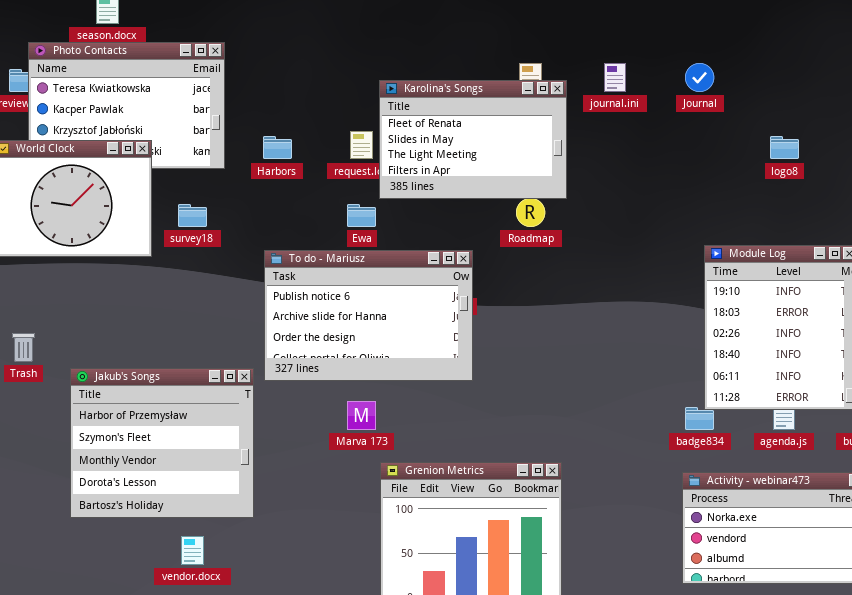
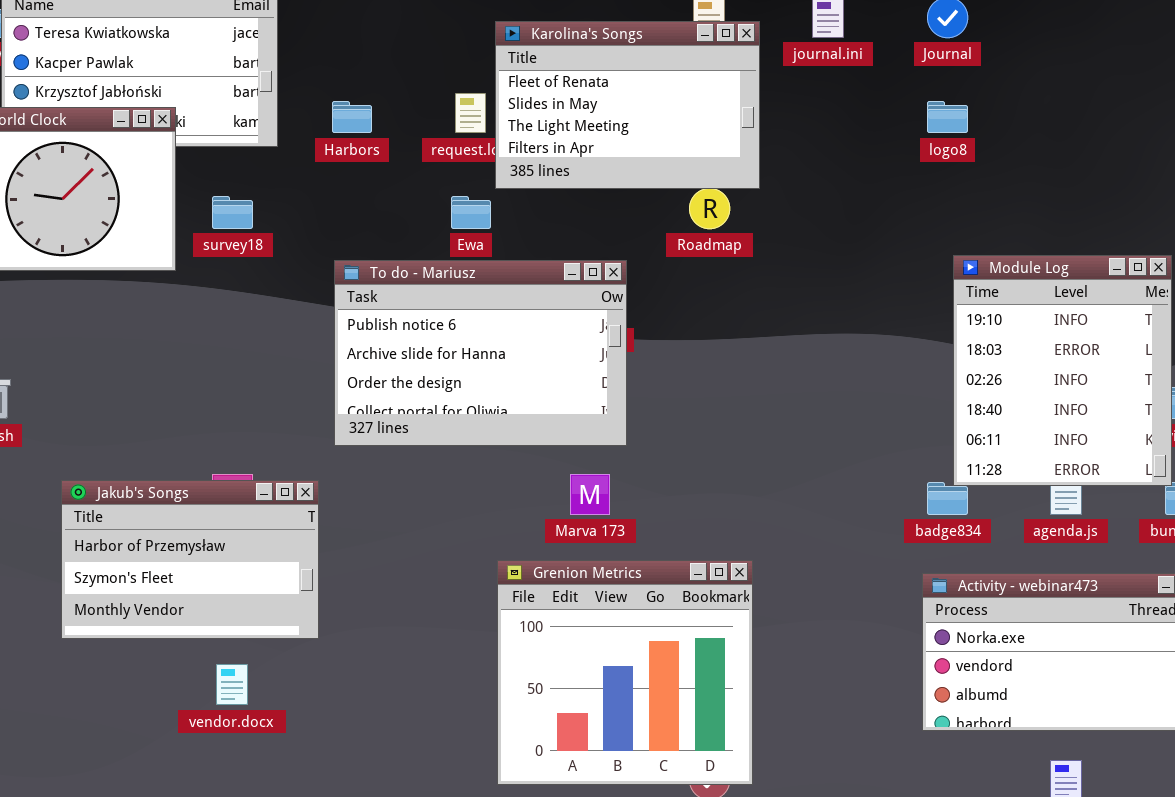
logo8: [770,136,799,159] -> [927,101,968,133], moved
Jakub's Songs: [70,368,254,518] -> [61,480,319,639], resized
Marva 173: [347,401,376,430] -> [570,474,610,515], moved

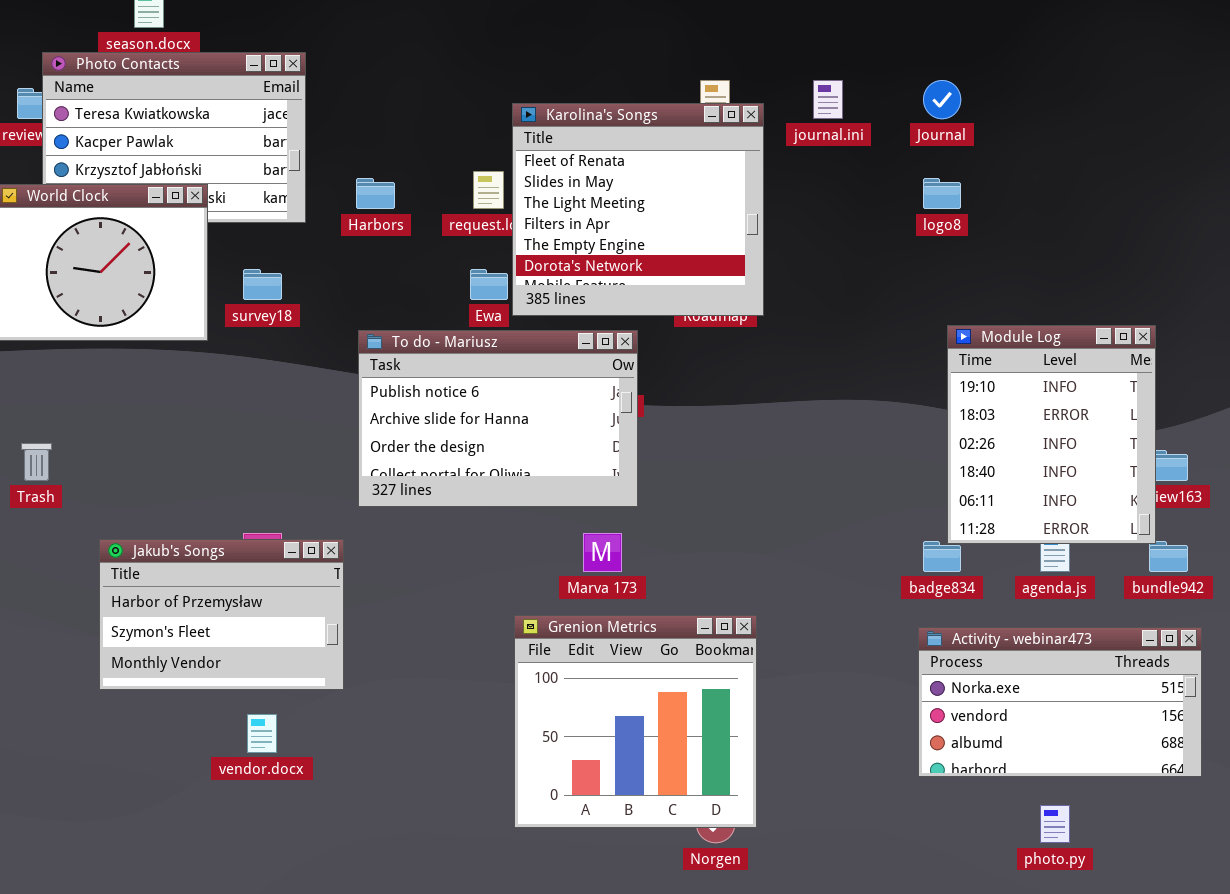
Karolina's Songs: [495,21,760,189] -> [512,103,764,316], resized

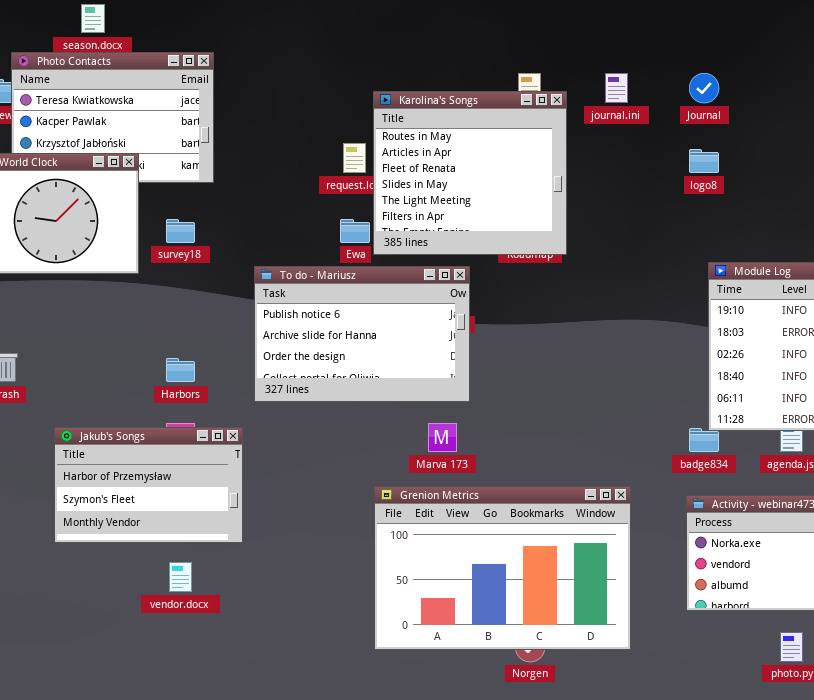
Karolina's Songs: [512,103,764,316] -> [373,91,567,255], scrolled up 2 rows
Harbors: [356,178,395,209] -> [166,358,195,382], moved
Grenion Metrics: [514,615,757,828] -> [374,486,631,650], resized

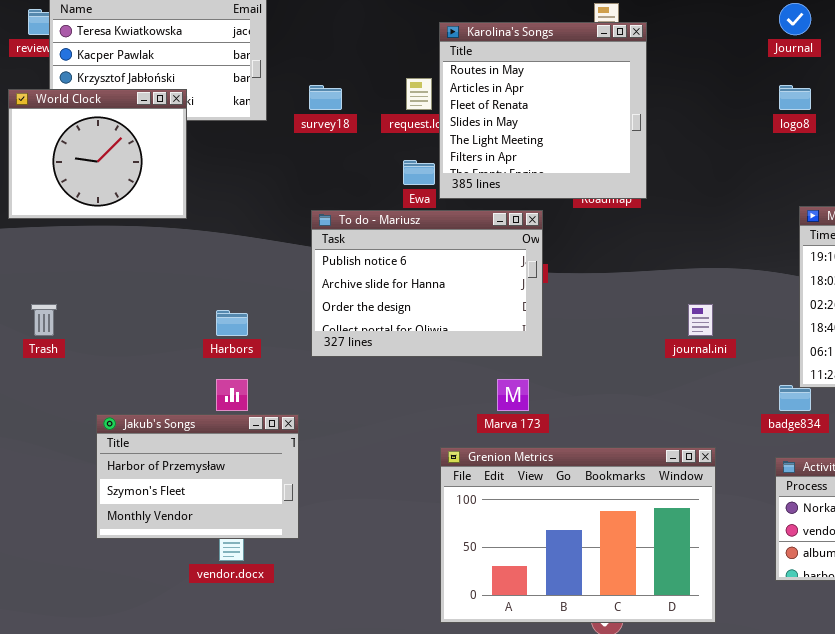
journal.ini: [605,73,628,103] -> [688,304,713,336], moved
survey18: [166,219,195,243] -> [309,85,342,110], moved
Jakub's Songs: [54,427,243,543] -> [96,414,299,539], moved

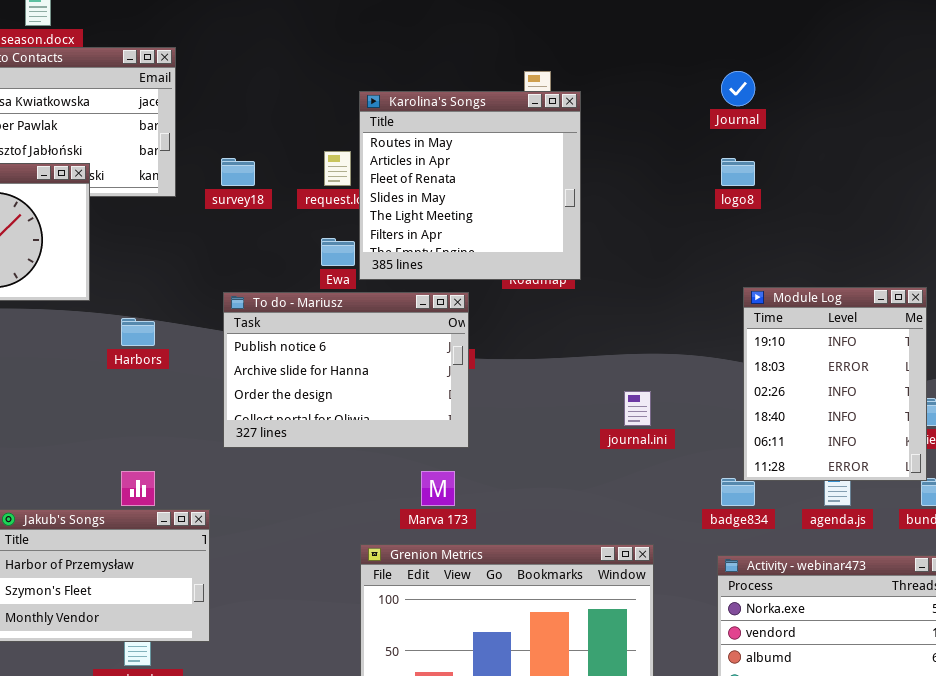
Harbors: [216,310,248,336] -> [121,318,155,346], moved

